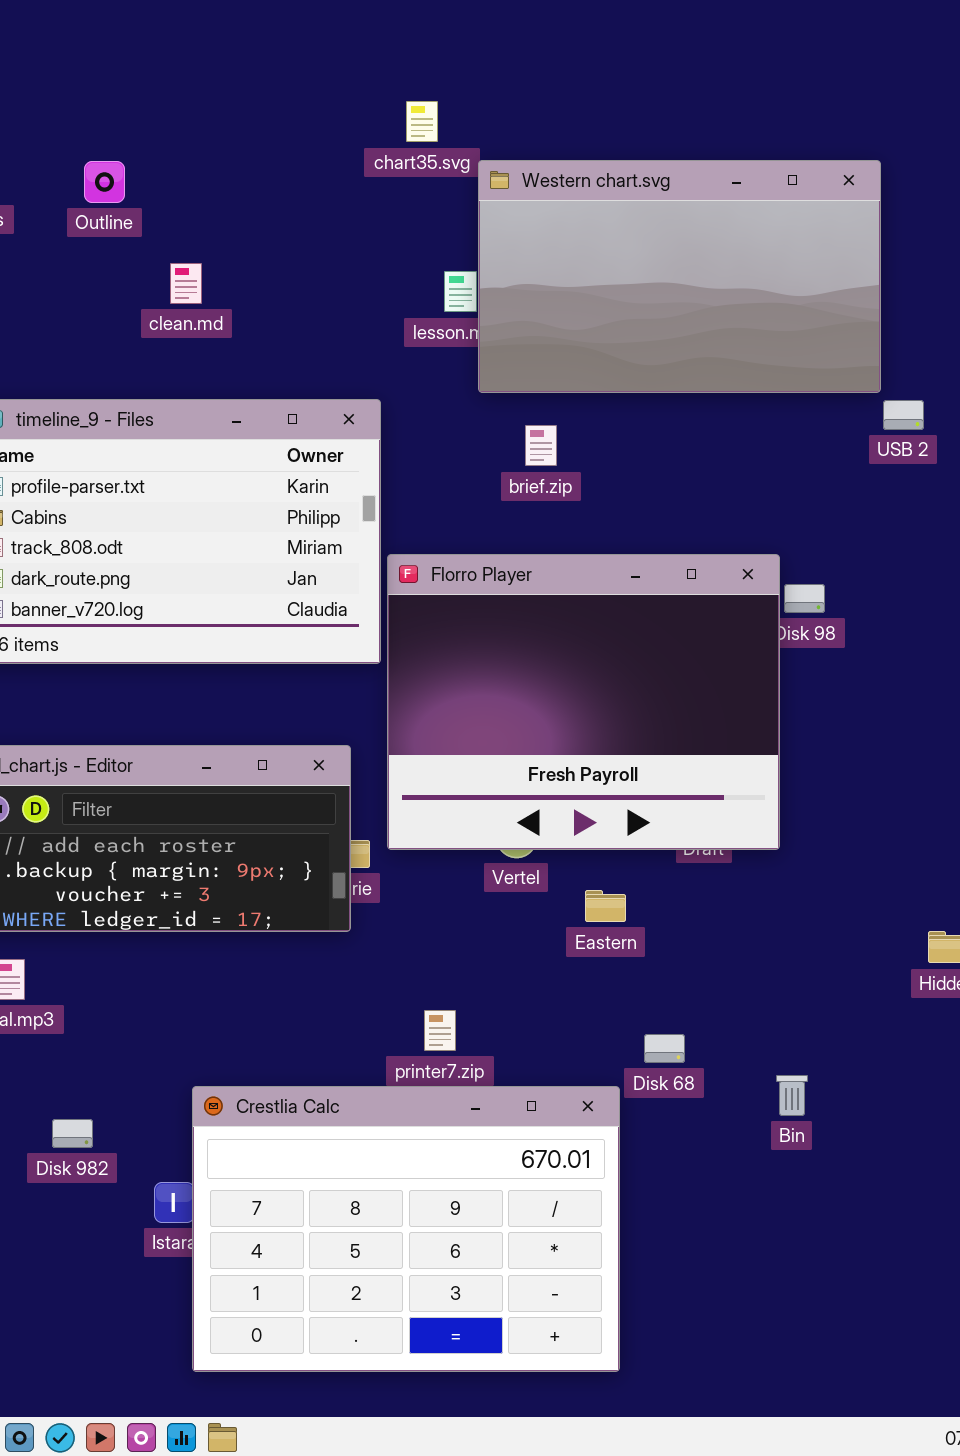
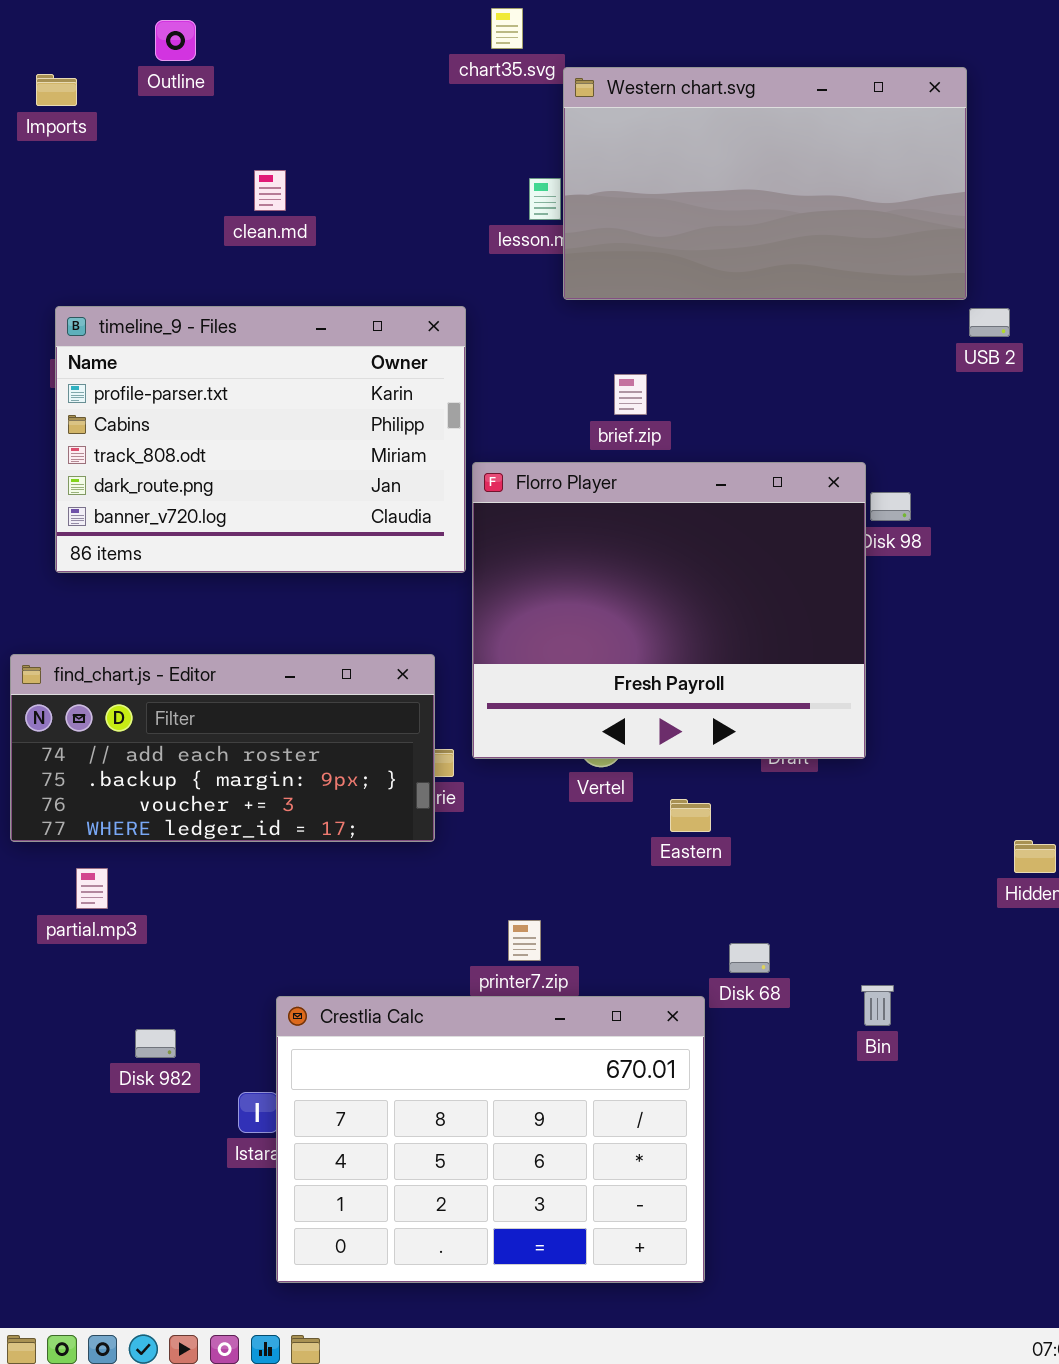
Outline: [84,161,125,203] -> [155,20,196,61], moved
brief.zip: [525,425,557,466] -> [614,374,647,415], moved

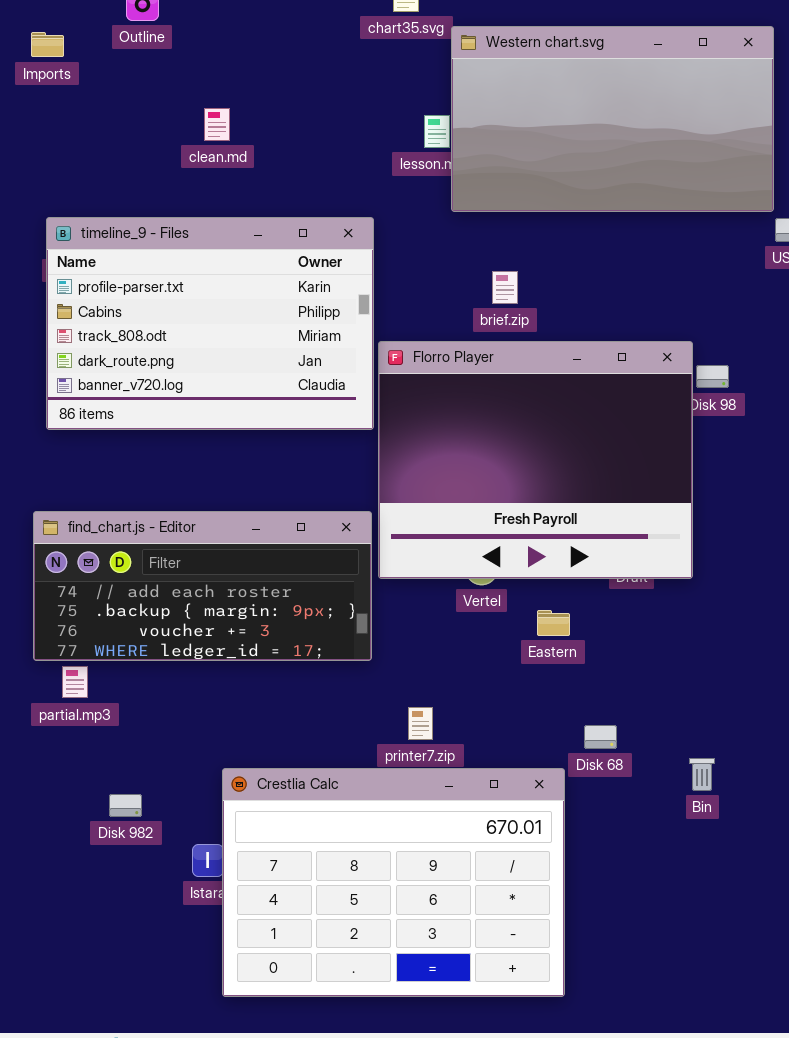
find_chart.js - Editor: [10,654,435,842] -> [33,511,372,661], moved

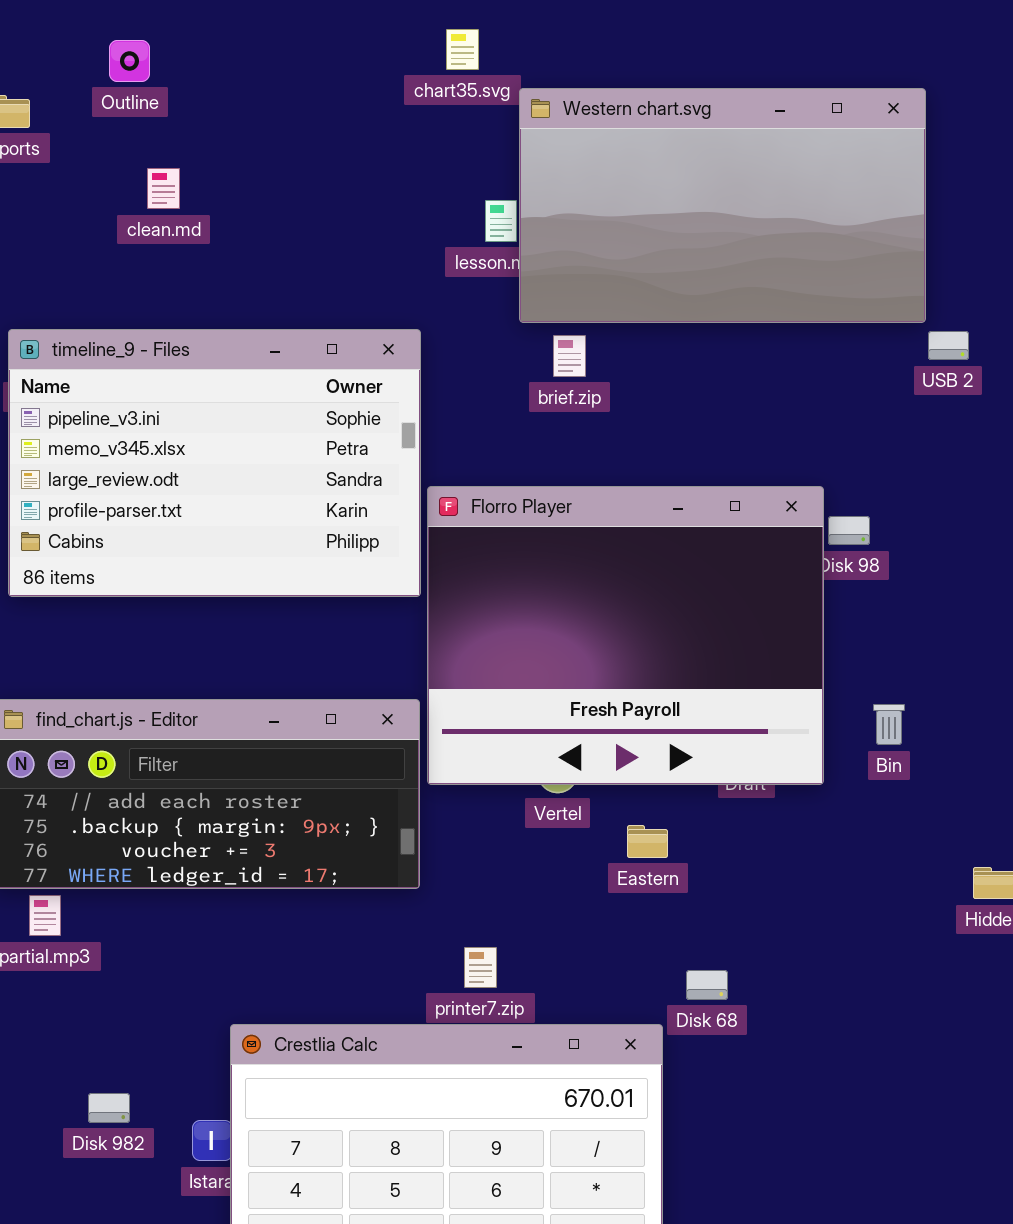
clean.md: [204,108,230,141] -> [147,168,180,209], moved
timeline_9 - Files: [46,217,374,430] -> [8,329,421,597], scrolled up 3 rows
brief.zip: [492,271,518,304] -> [553,335,586,377], moved
Bin: [689,758,715,791] -> [873,704,905,745], moved
Disk 982: [109,794,142,817] -> [88,1093,130,1123], moved

